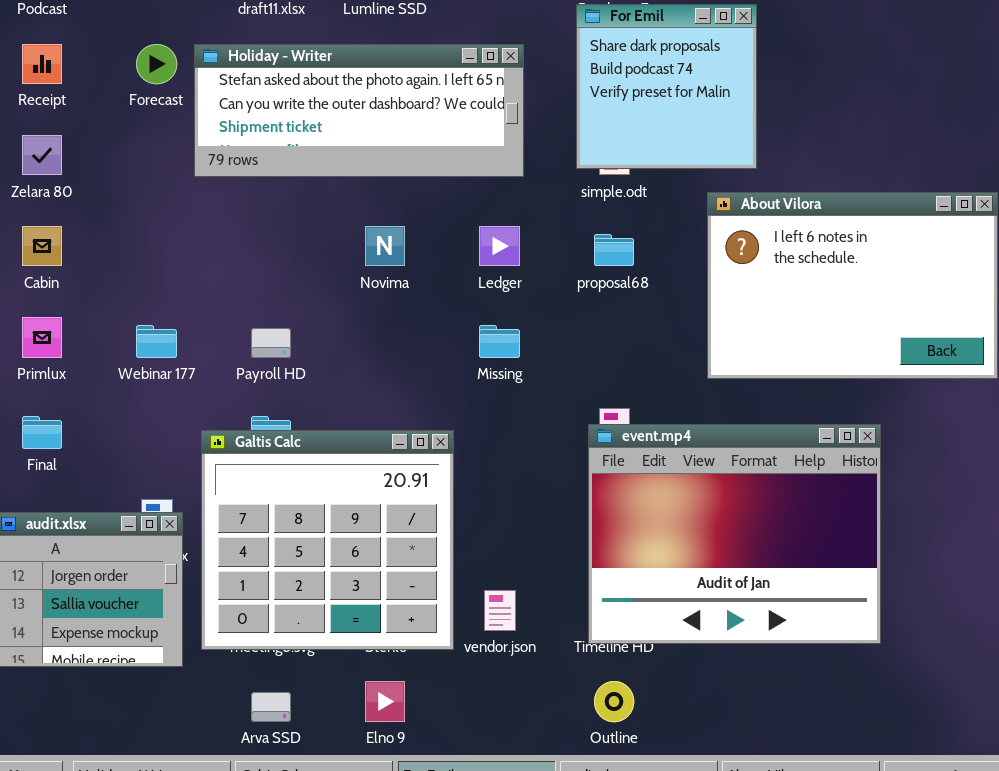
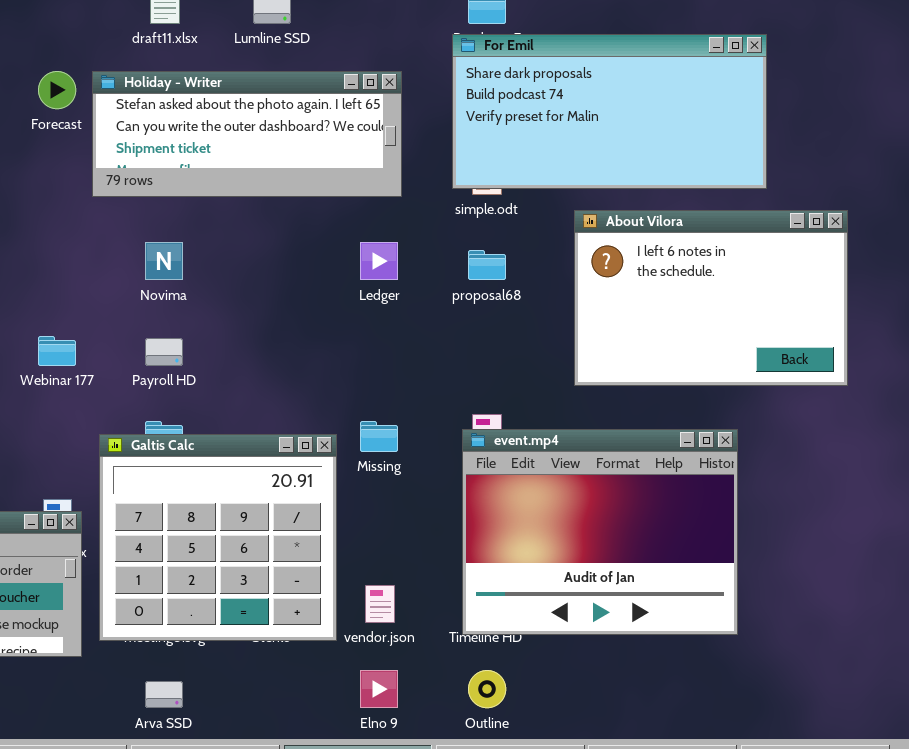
For Emil: [576,4,757,169] -> [452,34,767,189], resized
Novima: [365,226,405,266] -> [145,242,183,280], moved
Missing: [479,325,520,358] -> [360,421,398,452], moved
Elno 9: [365,681,405,722] -> [360,670,398,708], moved

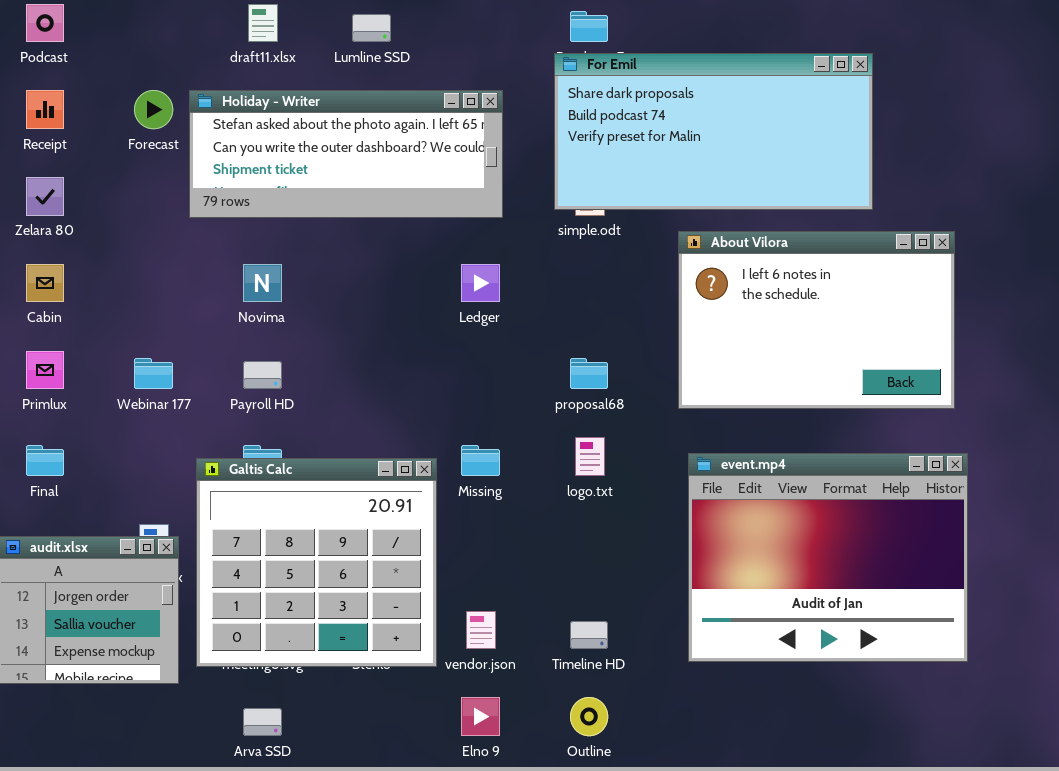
proposal68: [468,250,506,280] -> [570,358,608,389], moved
event.mp4: [462,429,738,635] -> [688,453,968,662], moved

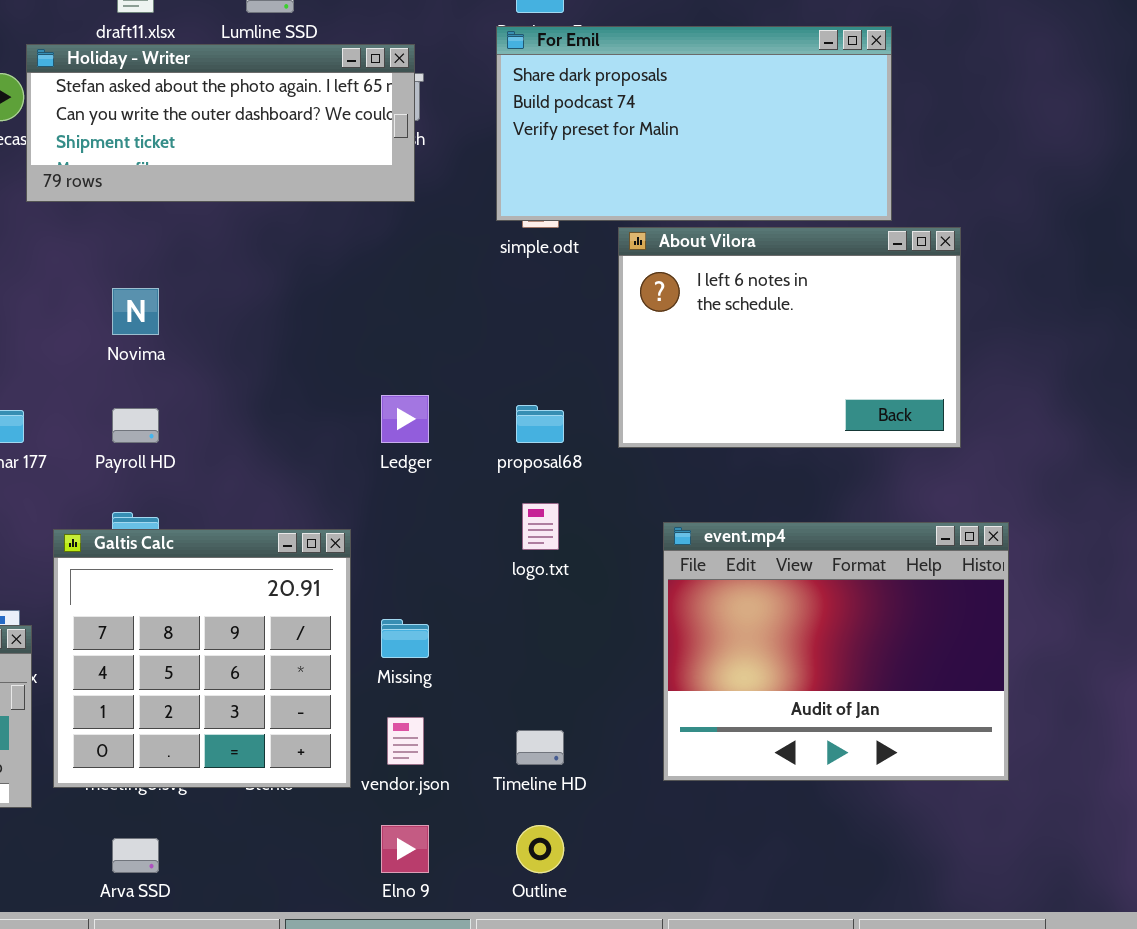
Holiday - Writer: [189,90,503,218] -> [26,44,415,202], moved
About Vilora: [678,231,955,409] -> [618,227,961,448], moved
Ledger: [461,264,500,302] -> [381,395,429,443], moved
Missing: [461,445,500,476] -> [381,619,429,658], moved

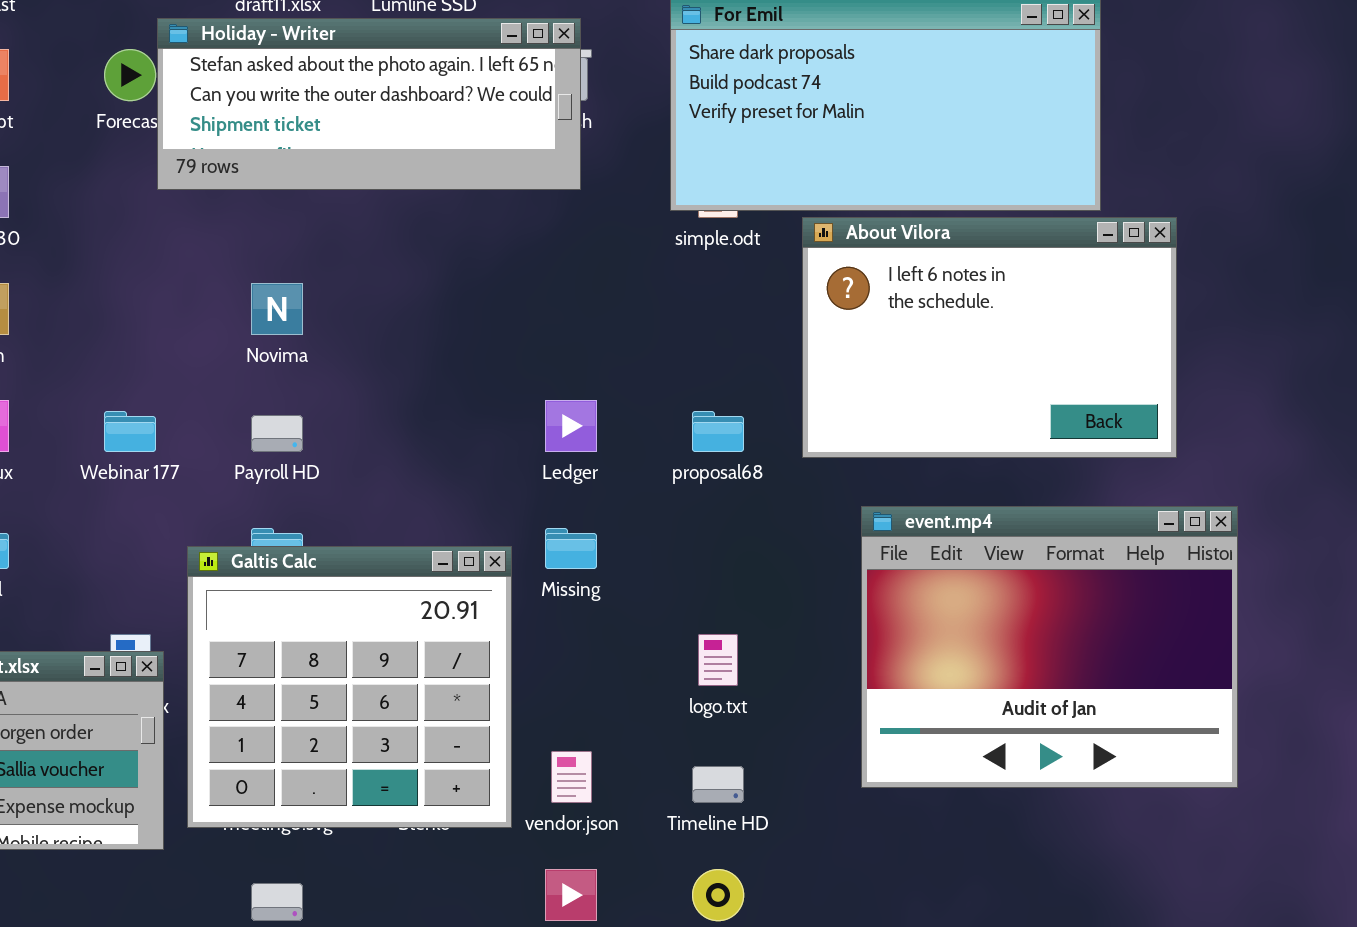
logo.txt: [522,503,559,550] -> [698,634,738,686], moved
event.mp4: [663,522,1009,781] -> [861,506,1238,788], moved
Missing: [381,619,429,658] -> [545,528,597,569], moved

